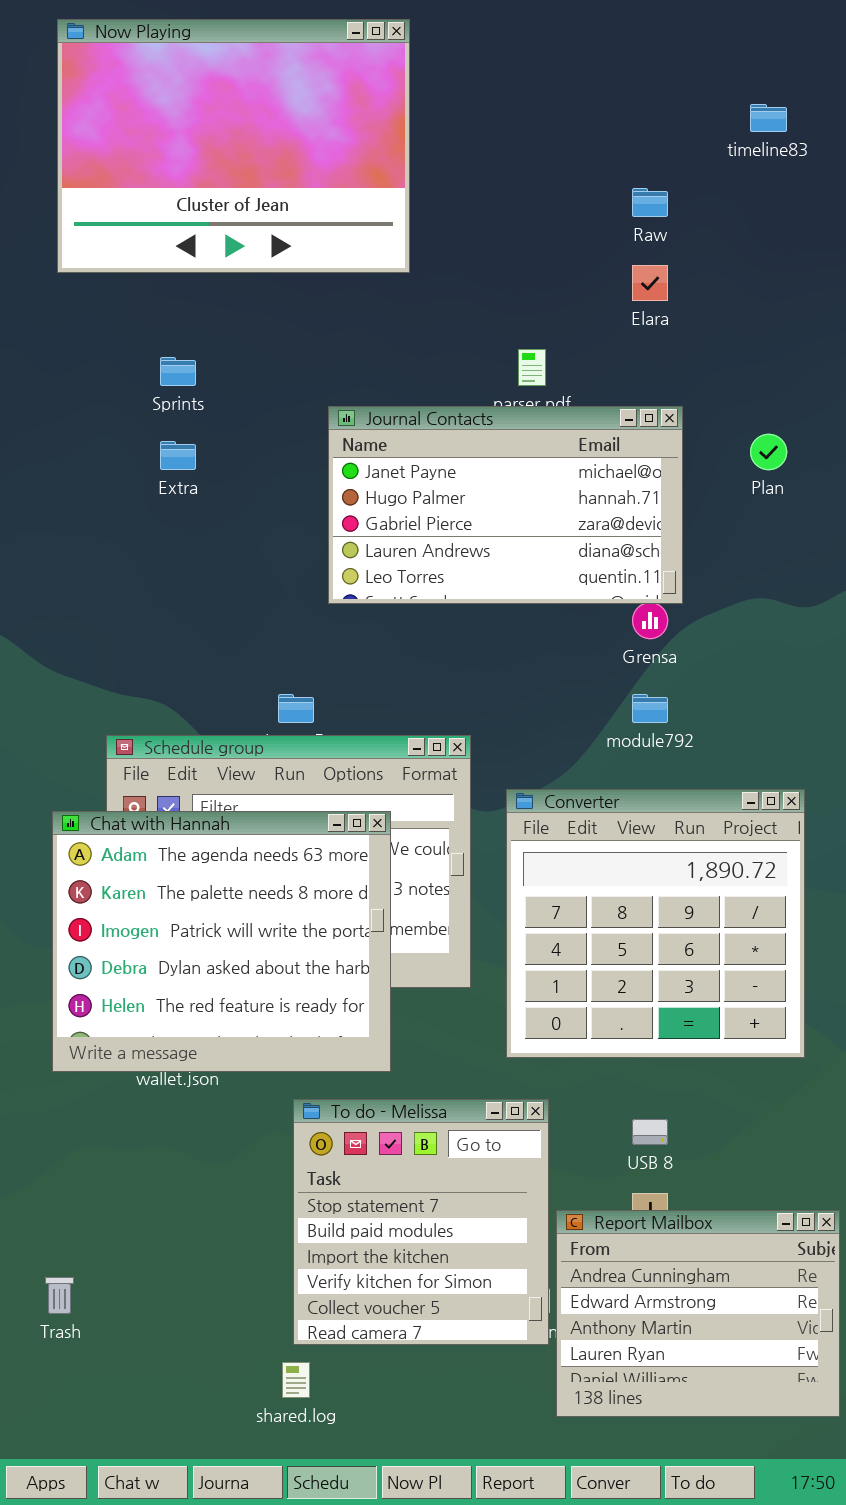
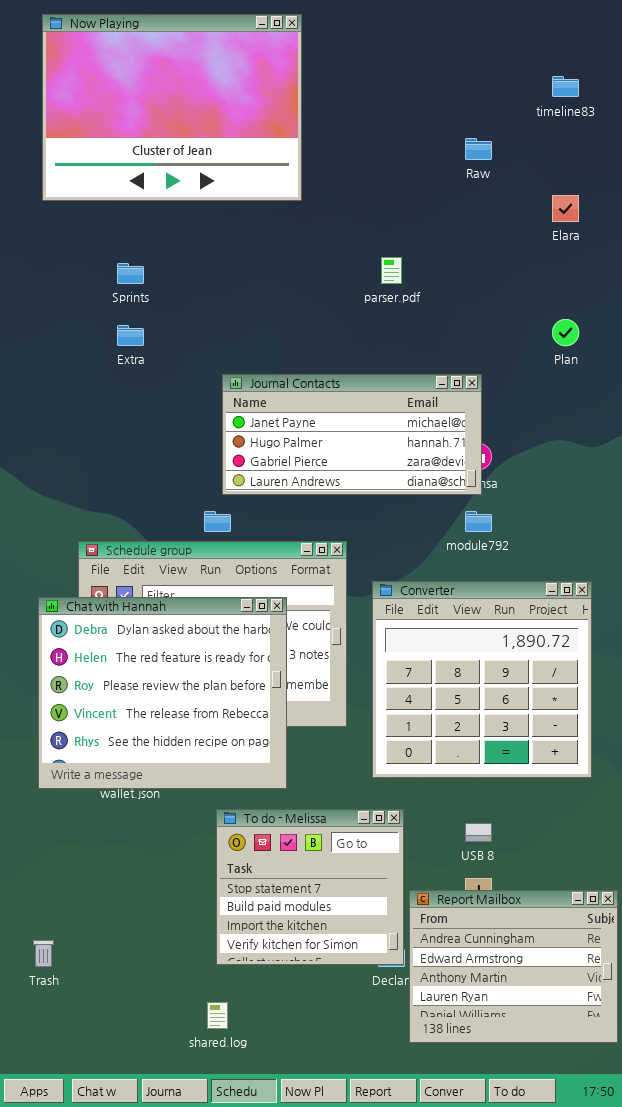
Elara: [632,265,668,301] -> [552,195,579,222], moved
Journal Contacts: [328,406,683,604] -> [222,374,482,495], moved, resized
Chat with Hannah: [52,811,391,1072] -> [38,597,287,789], scrolled down 3 rows
To do - Melissa: [293,1099,549,1345] -> [216,809,404,965], resized

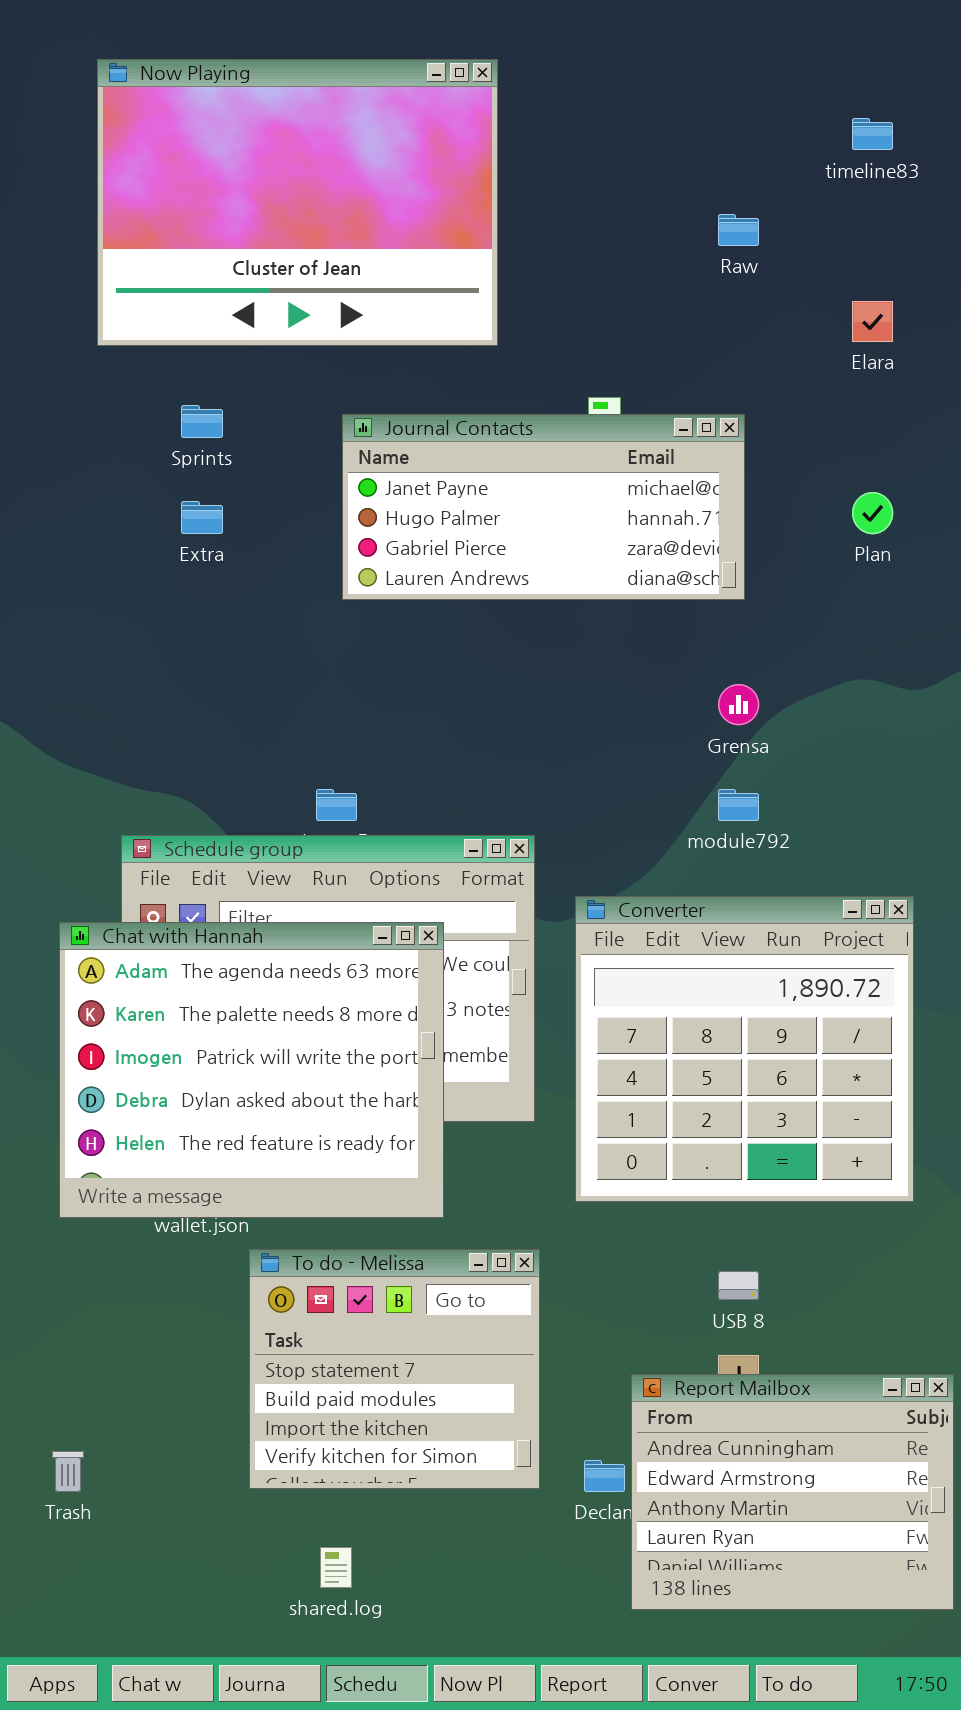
Now Playing: [42,14,302,201] -> [97,59,498,346], moved
Journal Contacts: [222,374,482,495] -> [342,414,745,600], moved
Chat with Hannah: [38,597,287,789] -> [59,922,444,1218], scrolled up 3 rows
To do - Melissa: [216,809,404,965] -> [249,1249,540,1489], moved

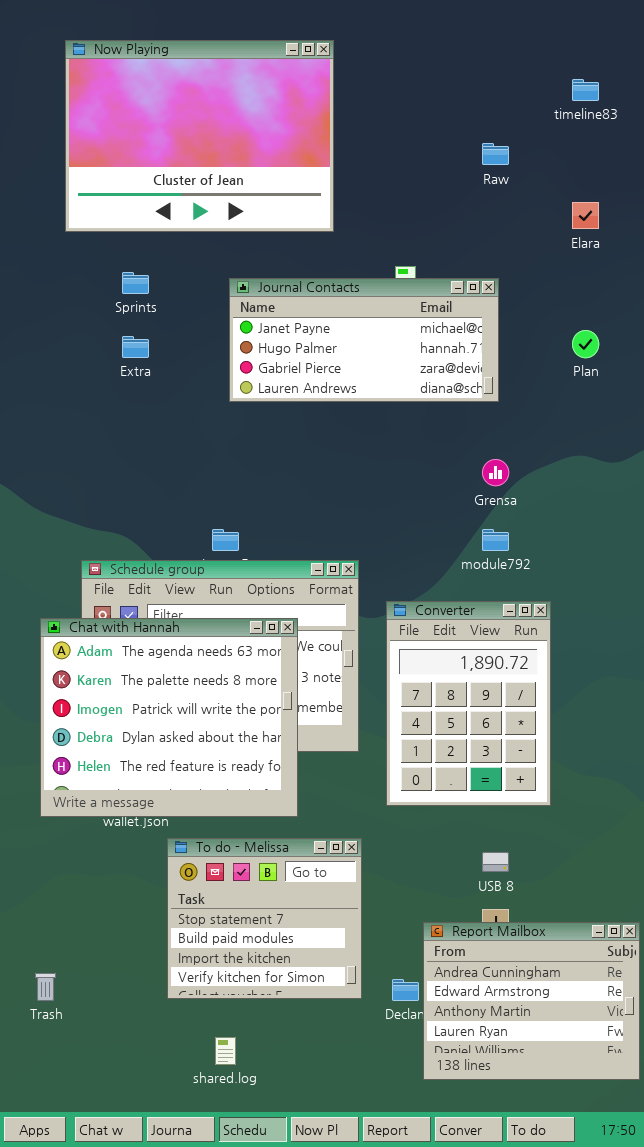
Converter: [575,896,914,1202] -> [386,601,551,806], resized

